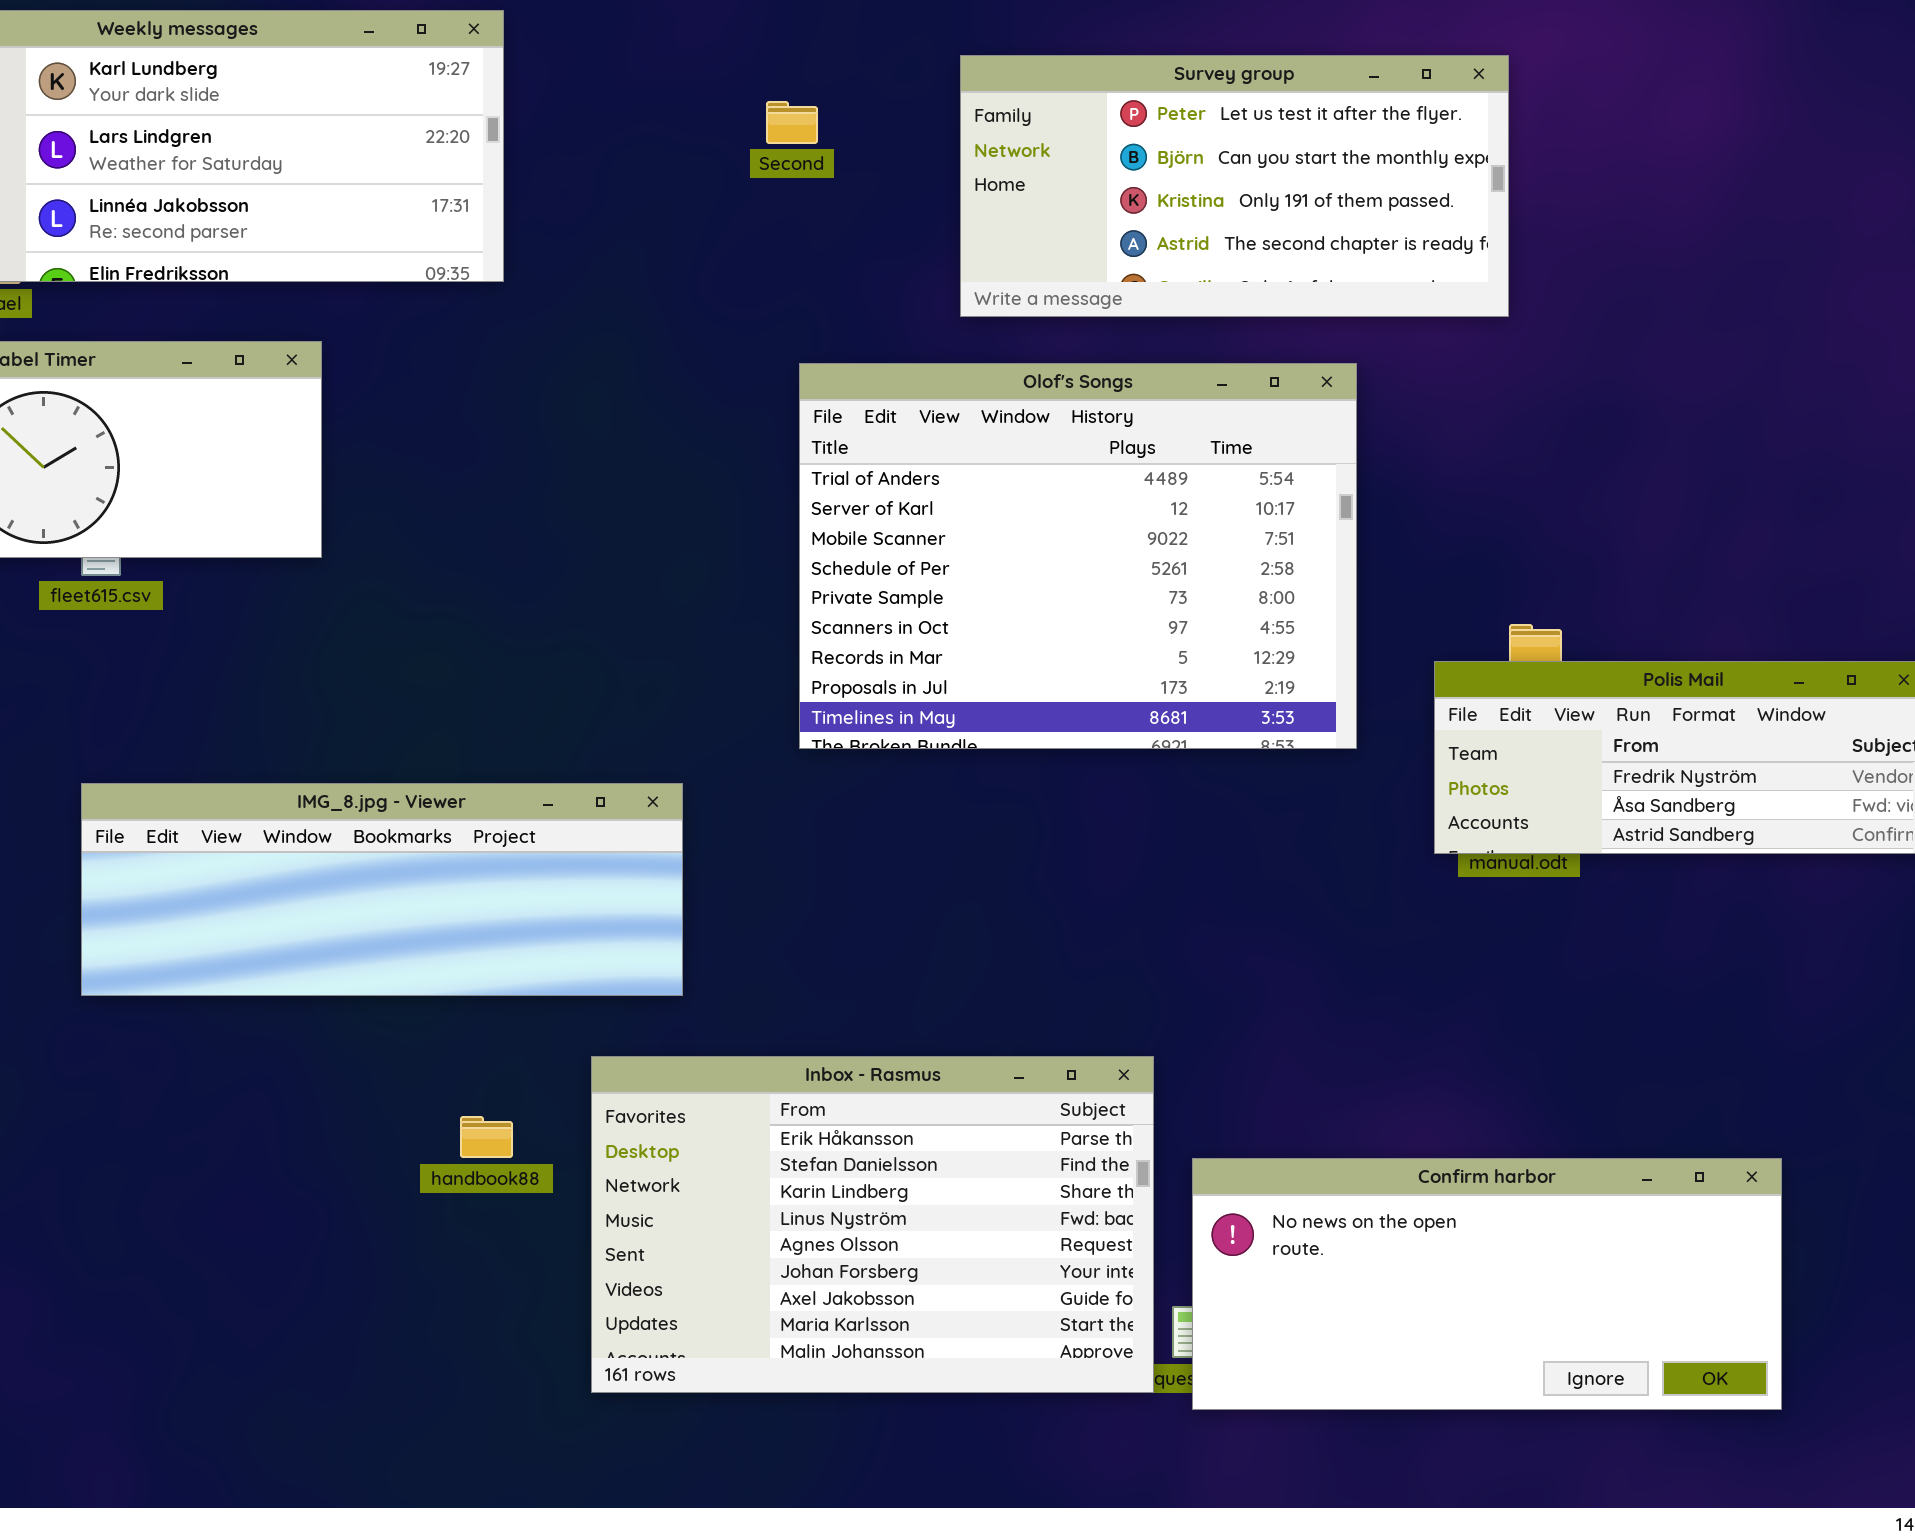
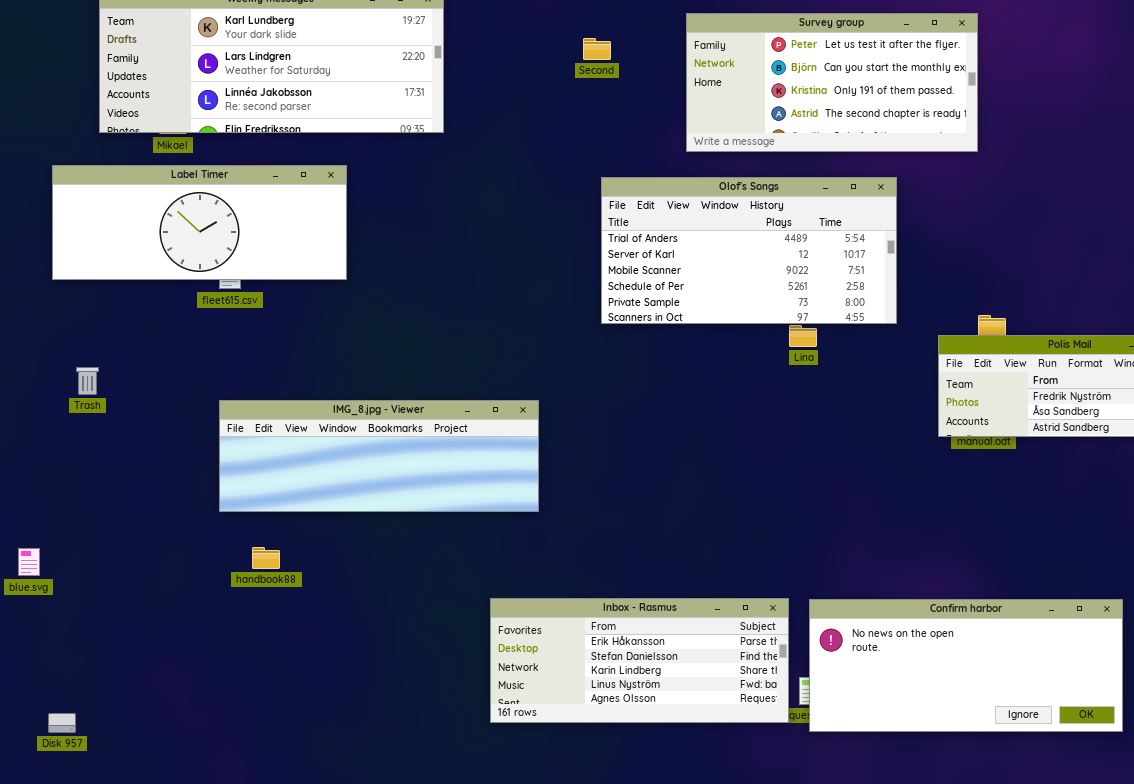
Olof's Songs: [799,363,1357,749] -> [601,177,897,324], resized
Inbox - Rasmus: [591,1056,1154,1393] -> [490,598,789,723], resized
handbook88: [460,1116,513,1158] -> [252,547,280,569], moved

